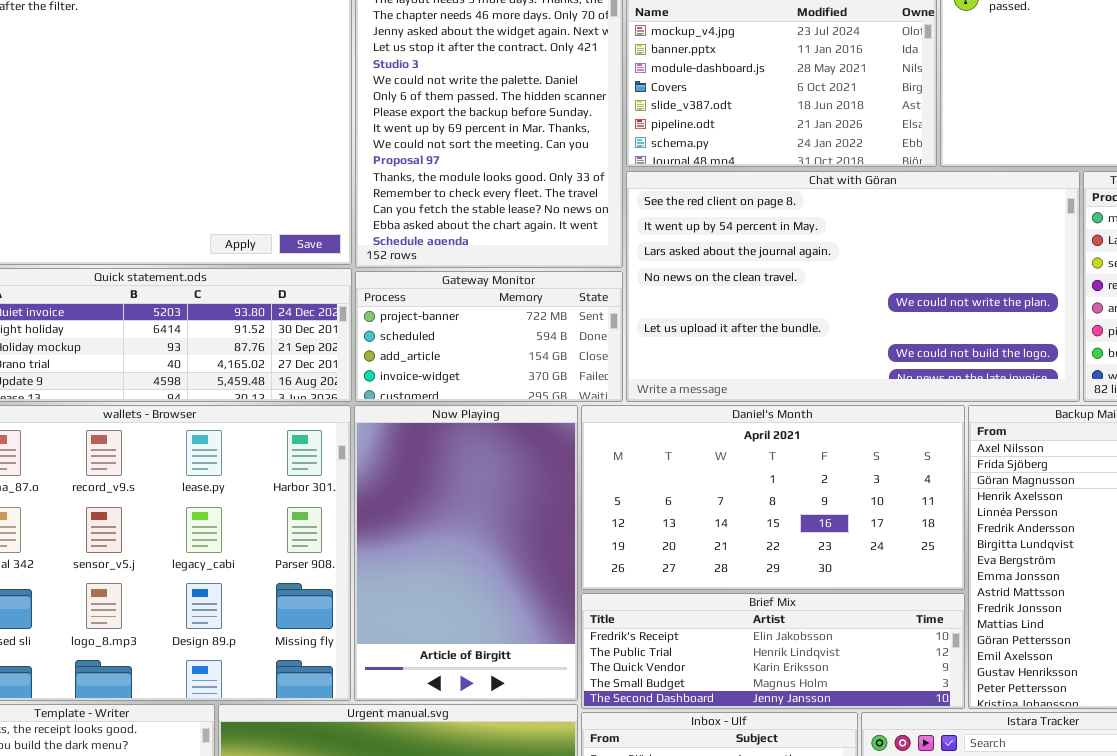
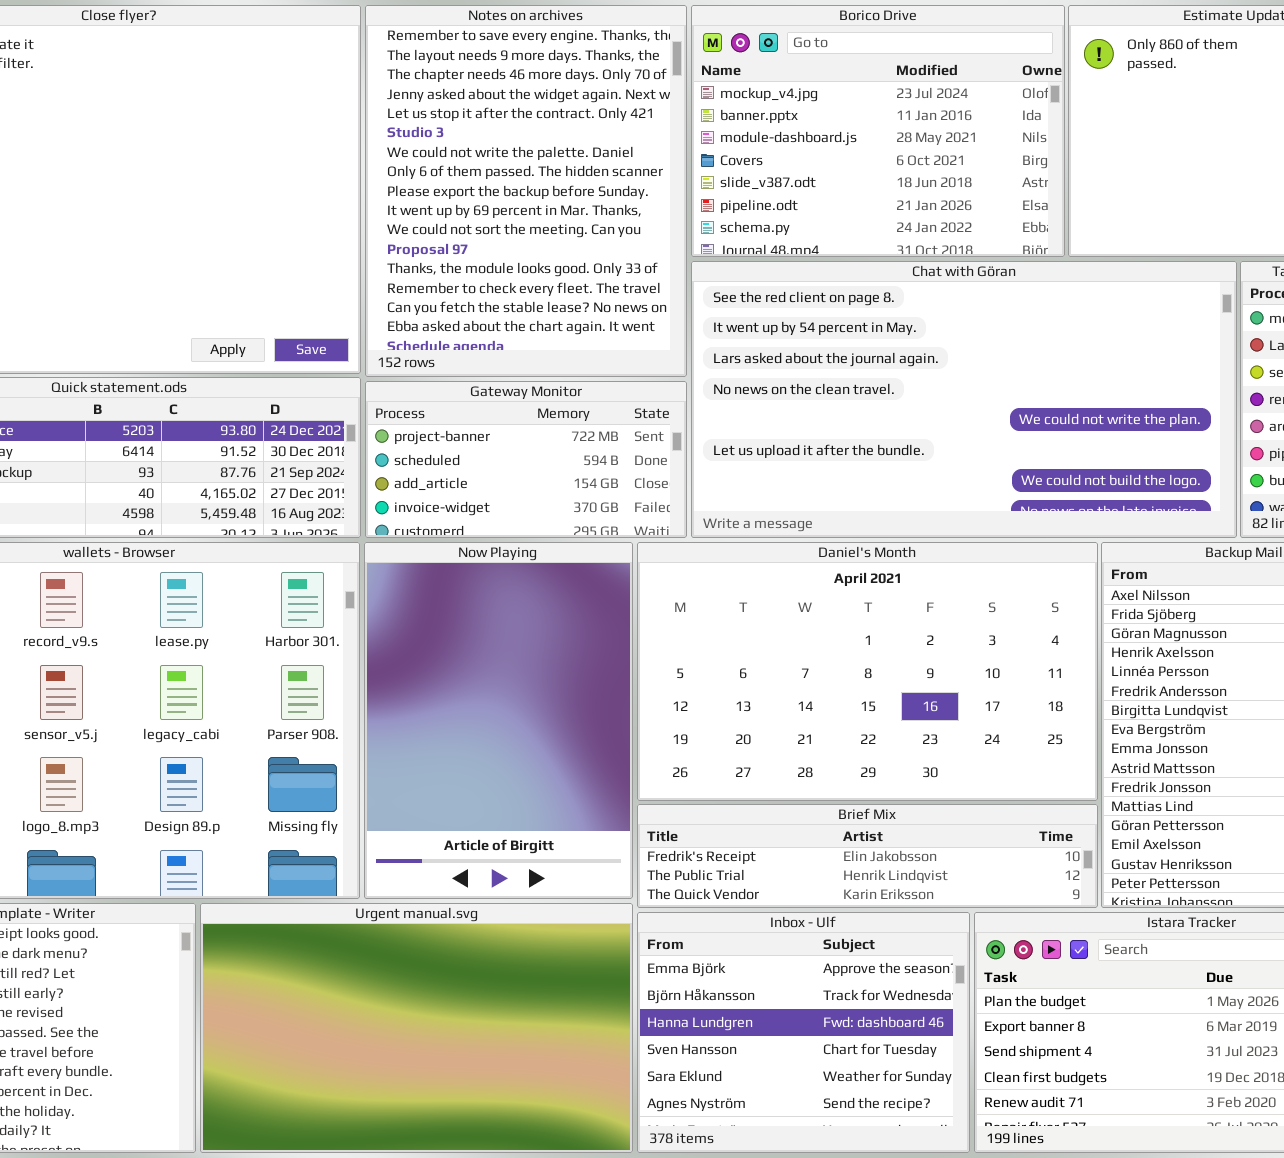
Daniel's Month: [581,405,965,590] -> [637,542,1098,801], resized
Brief Mix: [581,593,965,709] -> [637,804,1098,908], resized

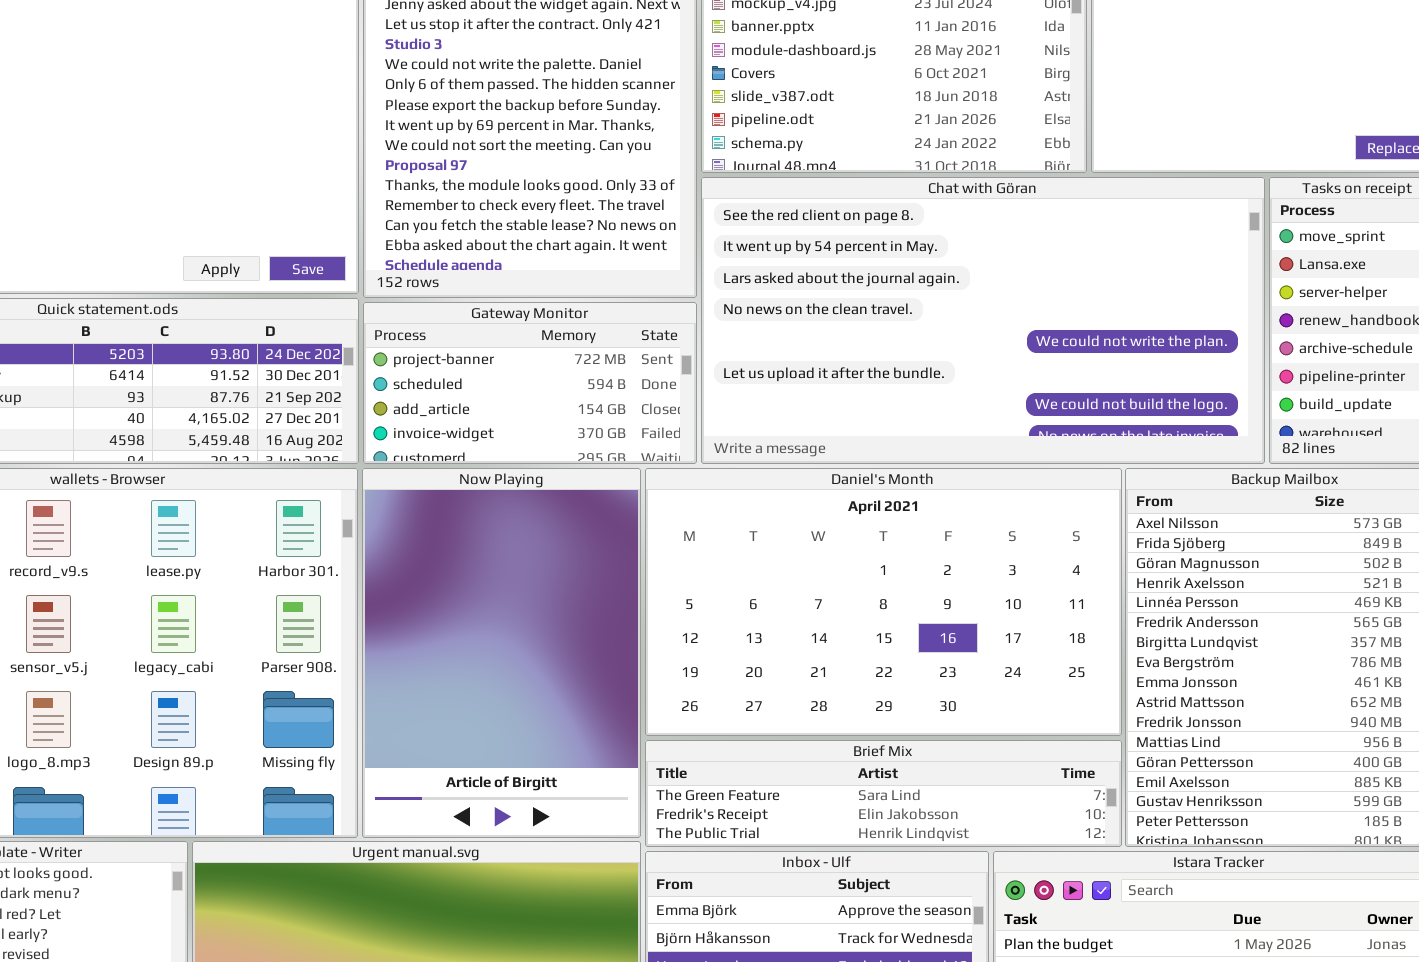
Brief Mix: [637,804,1098,908] -> [645,740,1122,847], scrolled up 1 row

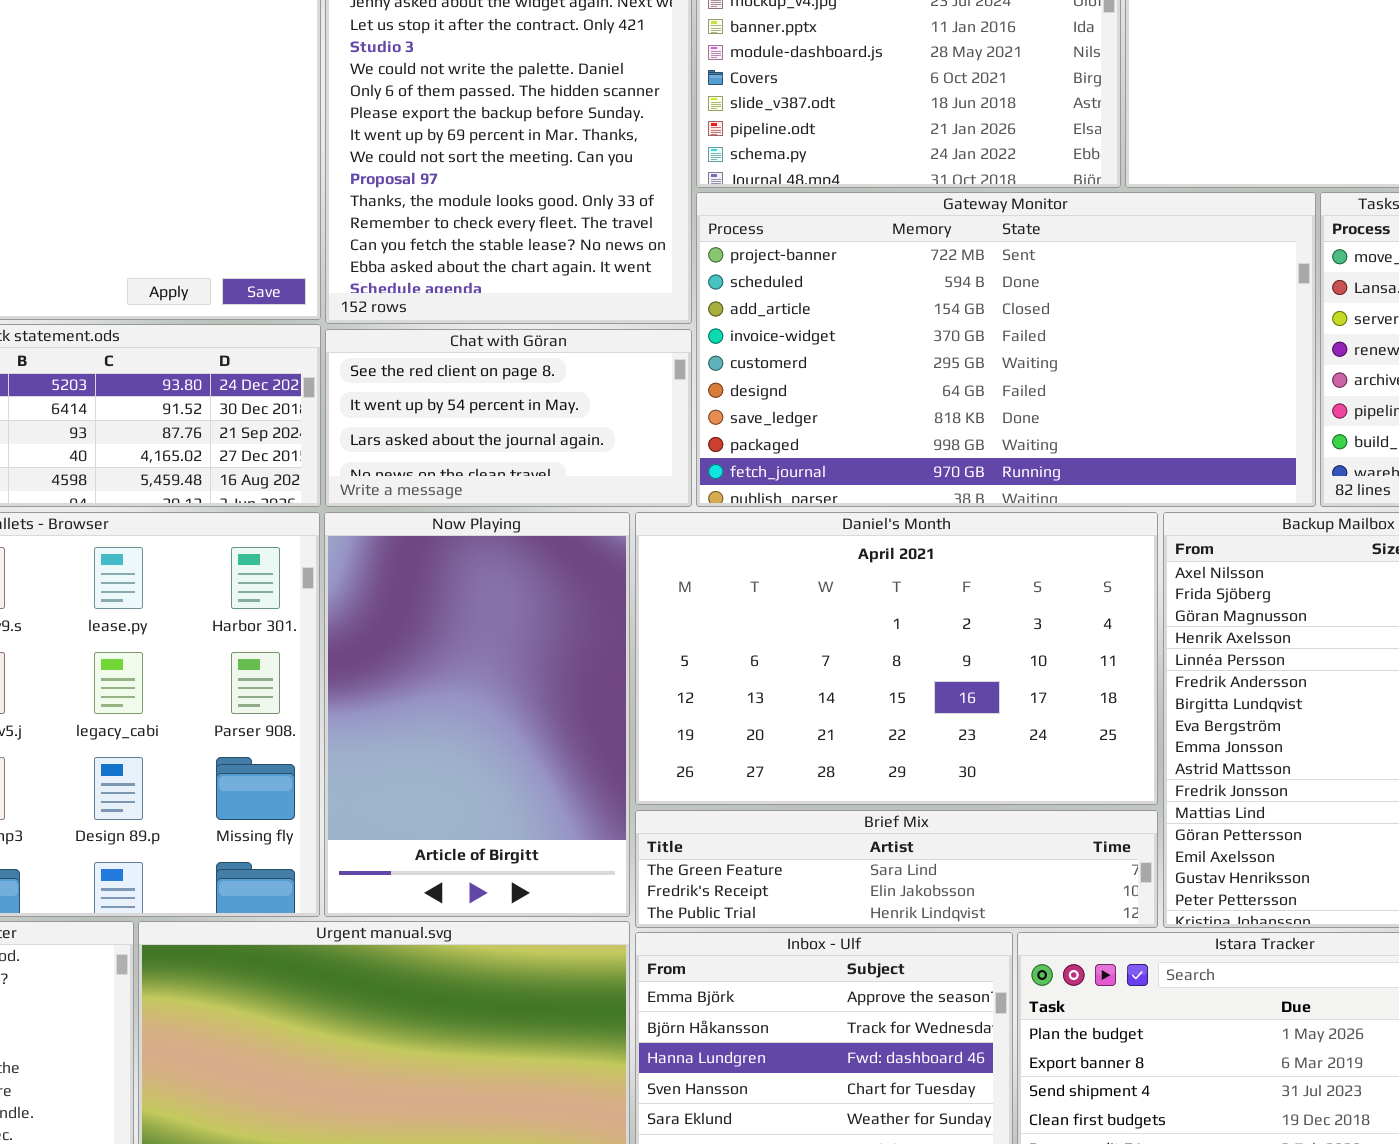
Chat with Göran: [701,177,1265,464] -> [325,329,692,507], moved, resized
Gateway Monitor: [363,302,697,464] -> [696,192,1316,507], moved, resized

